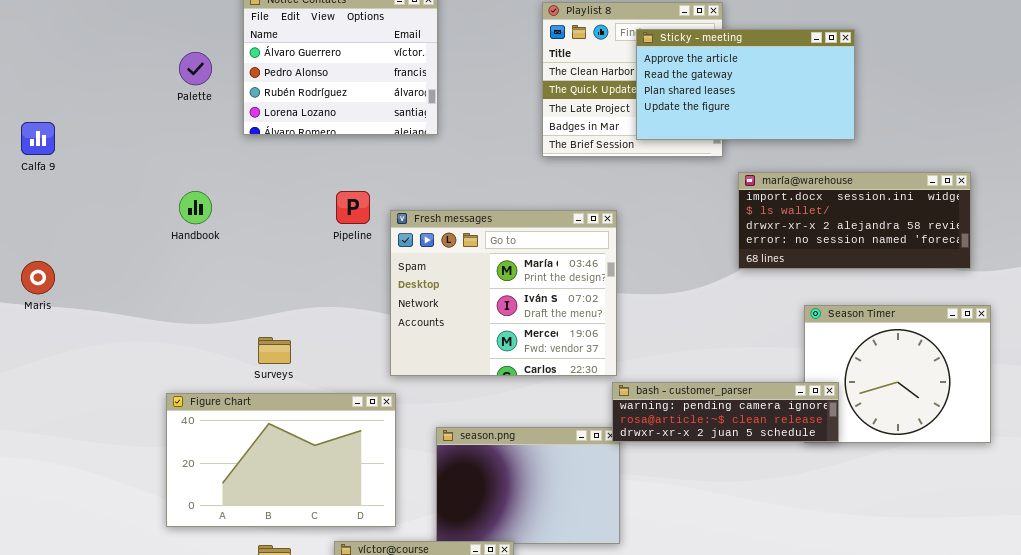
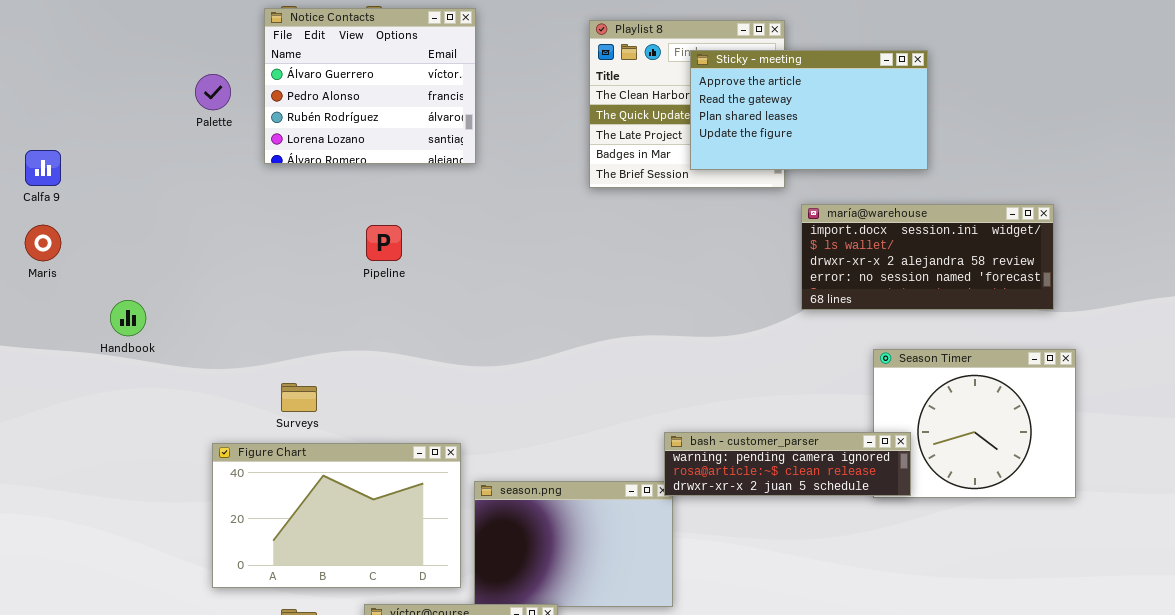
Handbook: [179,191,212,224] -> [110,300,146,336], moved
Fresh messages: [390,210,617,376] -> none, closed
Maris: [21,261,55,294] -> [25,225,61,261], moved
Figure Chart: [166,393,396,527] -> [212,443,461,588], moved

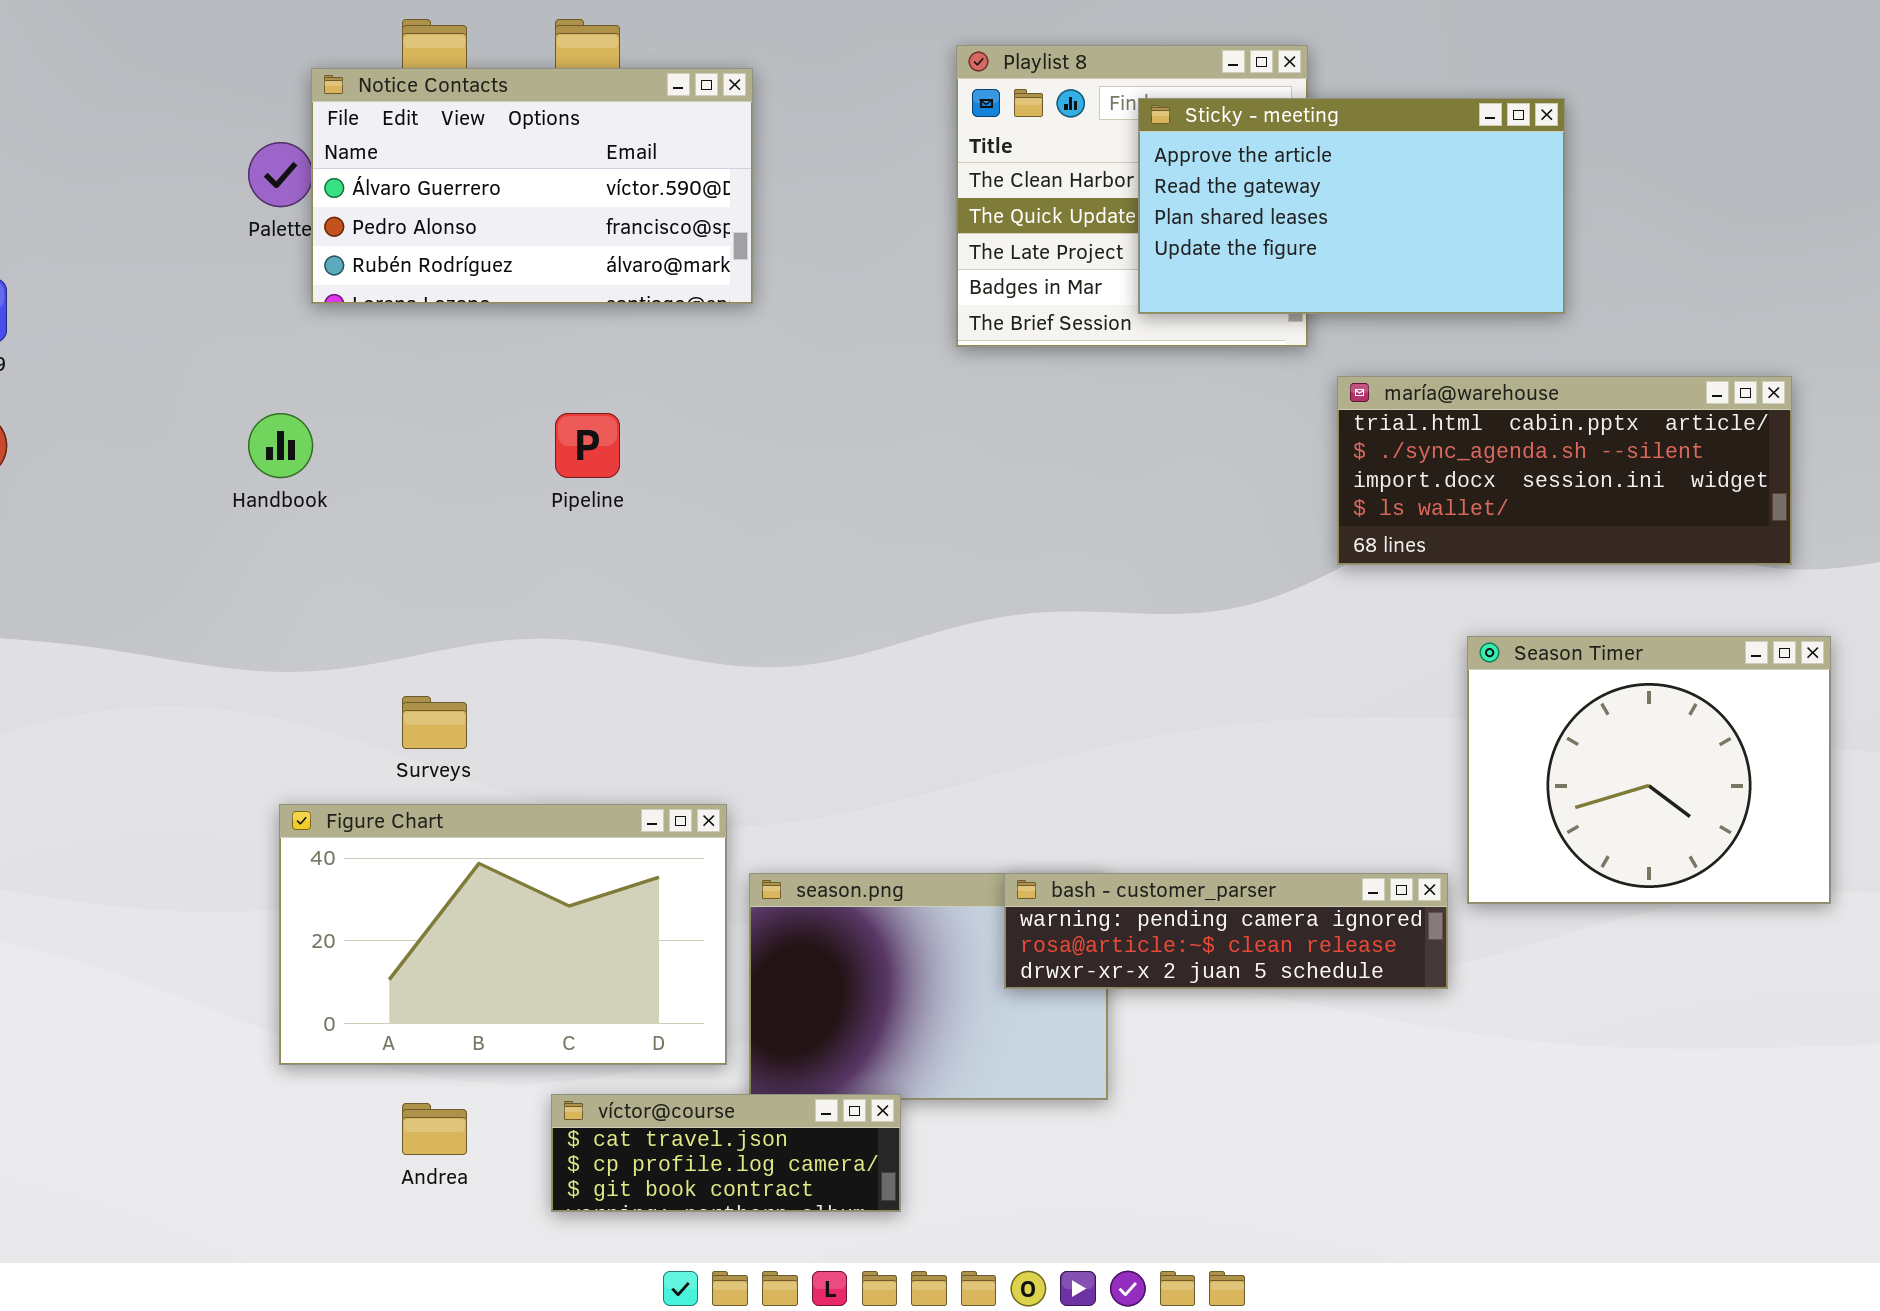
Notice Contacts: [264,8,476,164] -> [311,68,753,304], resized
maría@warehouse: [801,204,1054,310] -> [1337,376,1792,565], scrolled up 2 rows
Handbook: [110,300,146,336] -> [248,413,313,478], moved
bash - customer_parser: [664,432,911,496] -> [1004,873,1448,989], moved

